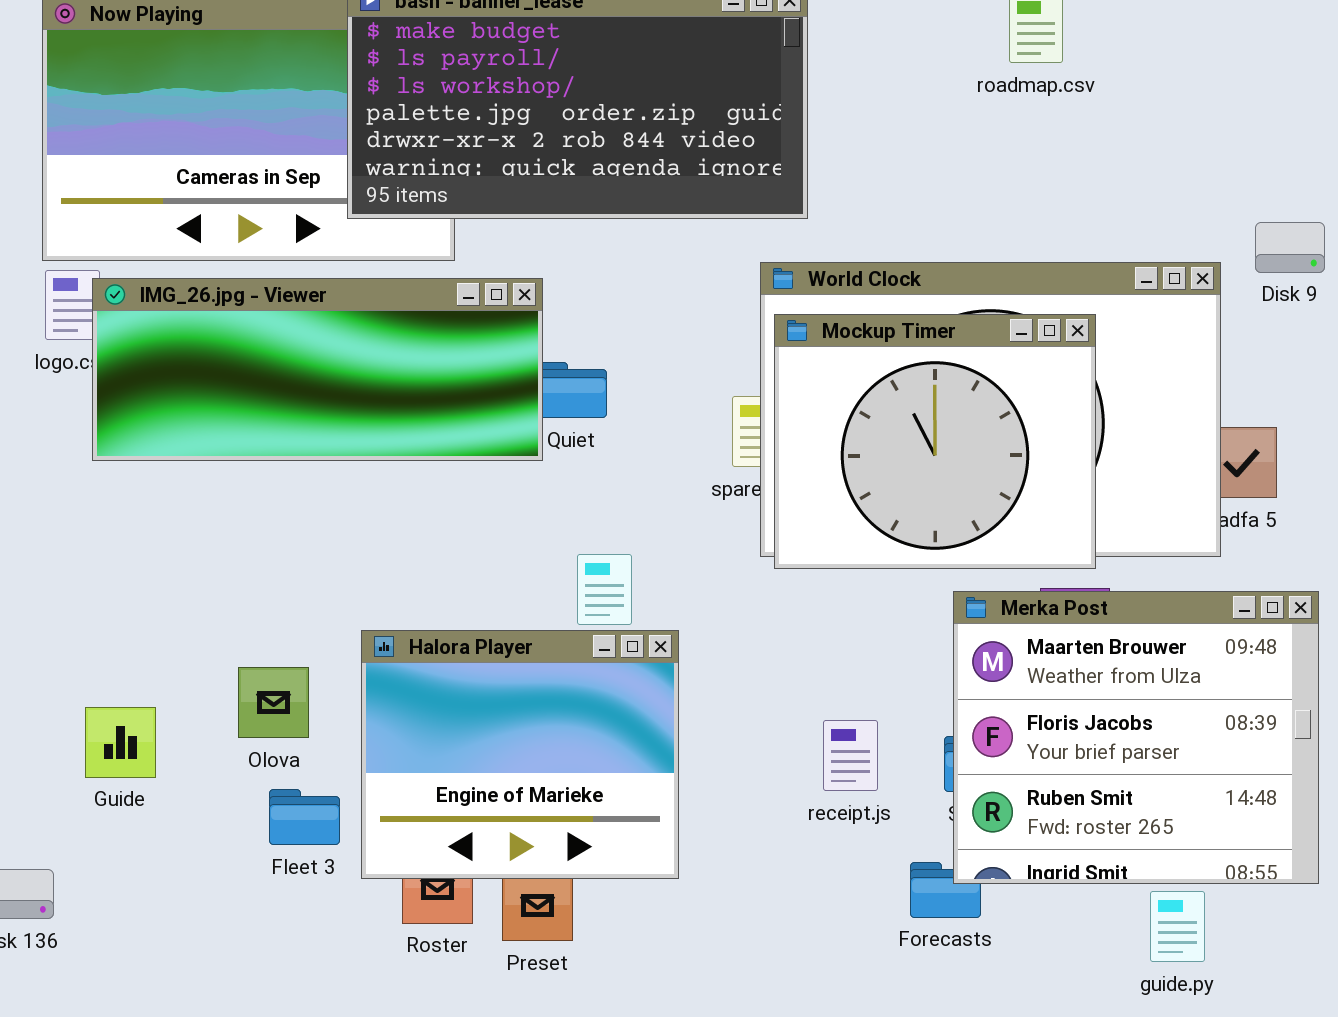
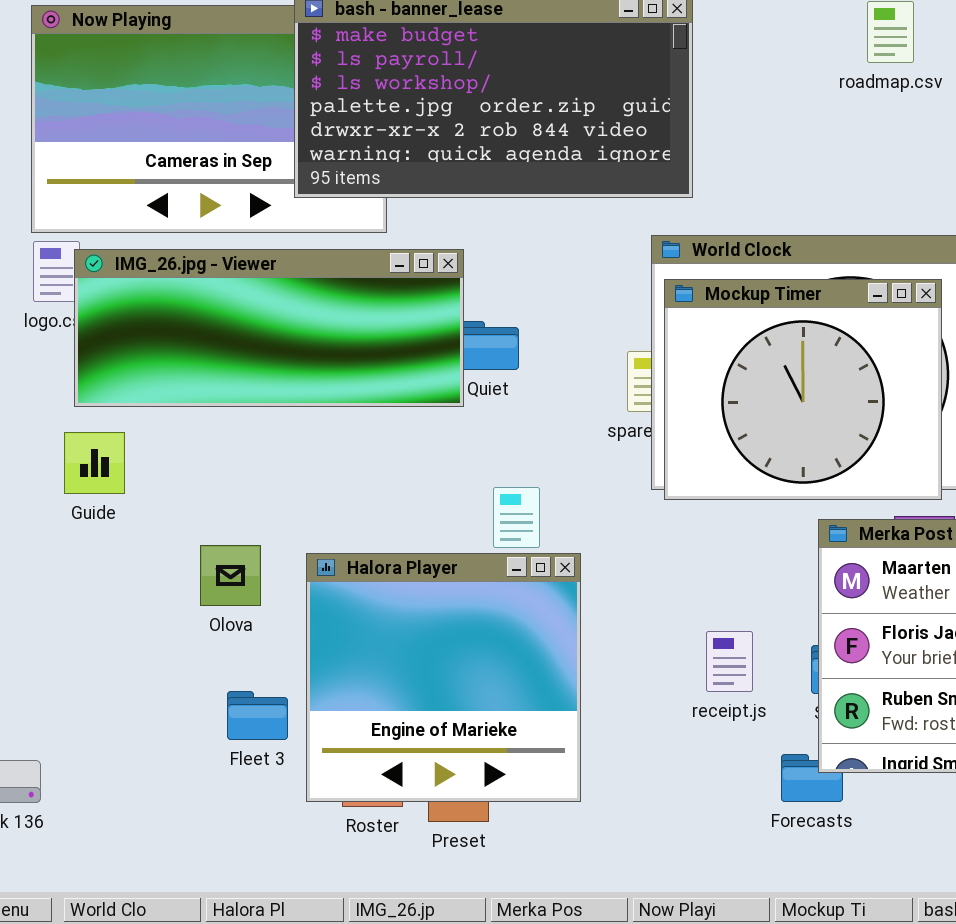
Halora Player: [361,630,679,879] -> [306,553,581,802], resized
Olova: [238,667,309,738] -> [200,545,261,606], moved
Guide: [85,707,156,778] -> [64,432,125,494], moved

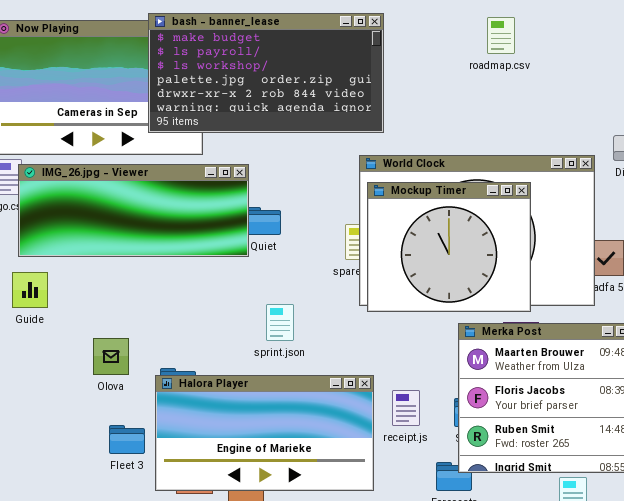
Halora Player: [306,553,581,802] -> [155,375,374,491], resized

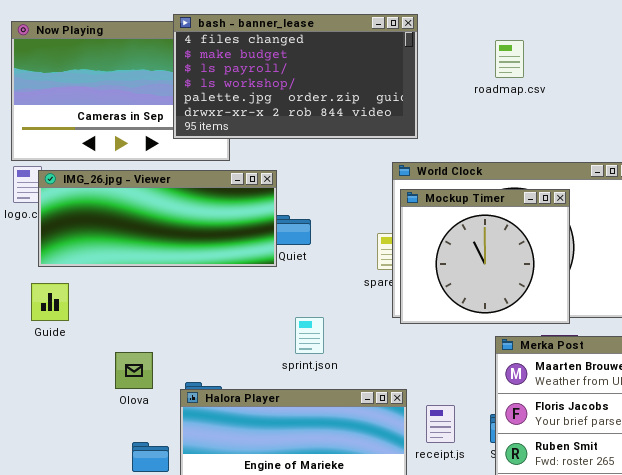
bash - banner_lease: [148,13,384,133] -> [173,14,418,139], scrolled up 1 row
roadmap.csv: [487,17,515,54] -> [495,40,524,78], moved

